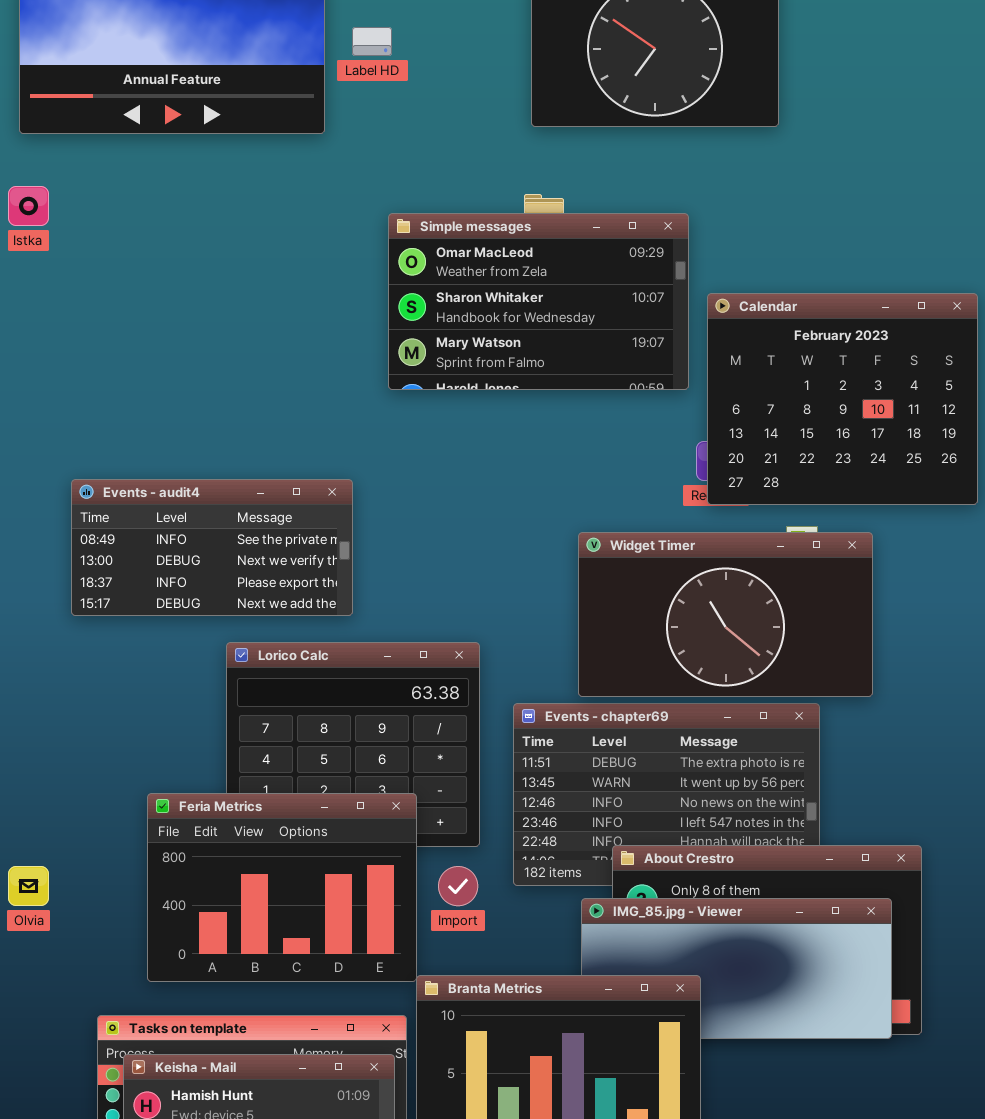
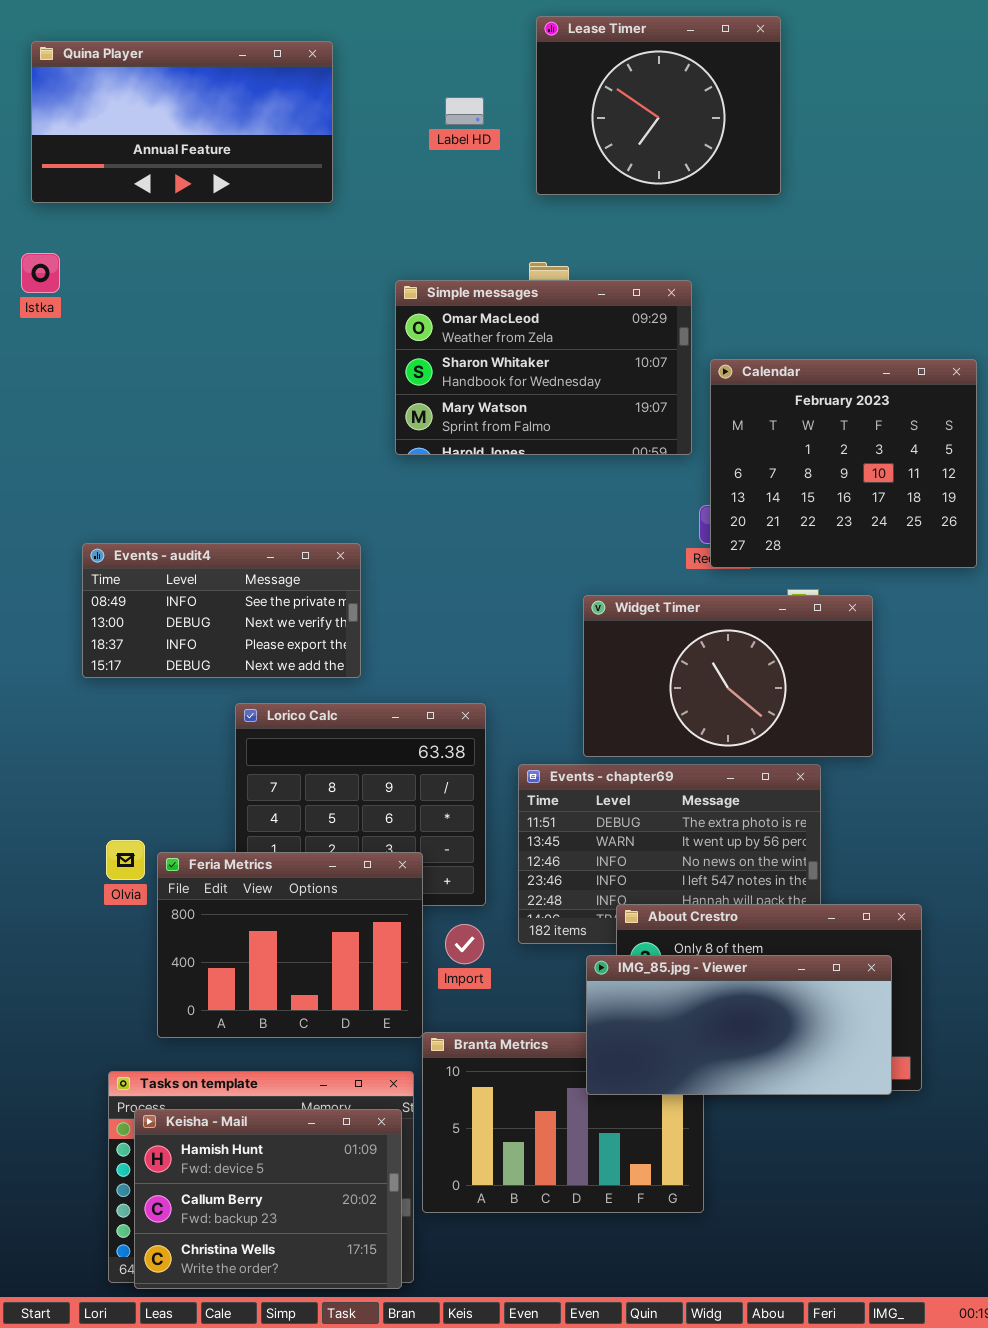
Label HD: [352,27,392,56] -> [445,97,484,125], moved
Olvia: [8,866,49,906] -> [106,840,145,880], moved
IMG_85.jpg - Viewer: [581,898,892,1039] -> [586,955,892,1095], raised

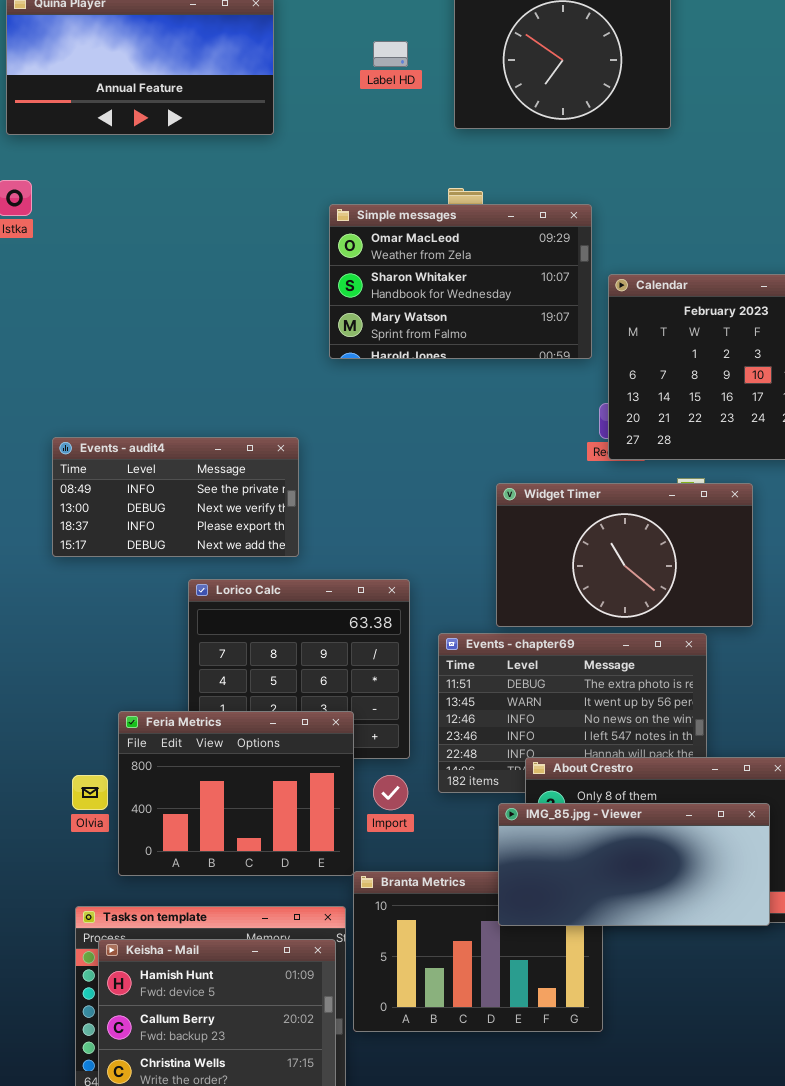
Olvia: [106,840,145,880] -> [72,775,108,810], moved

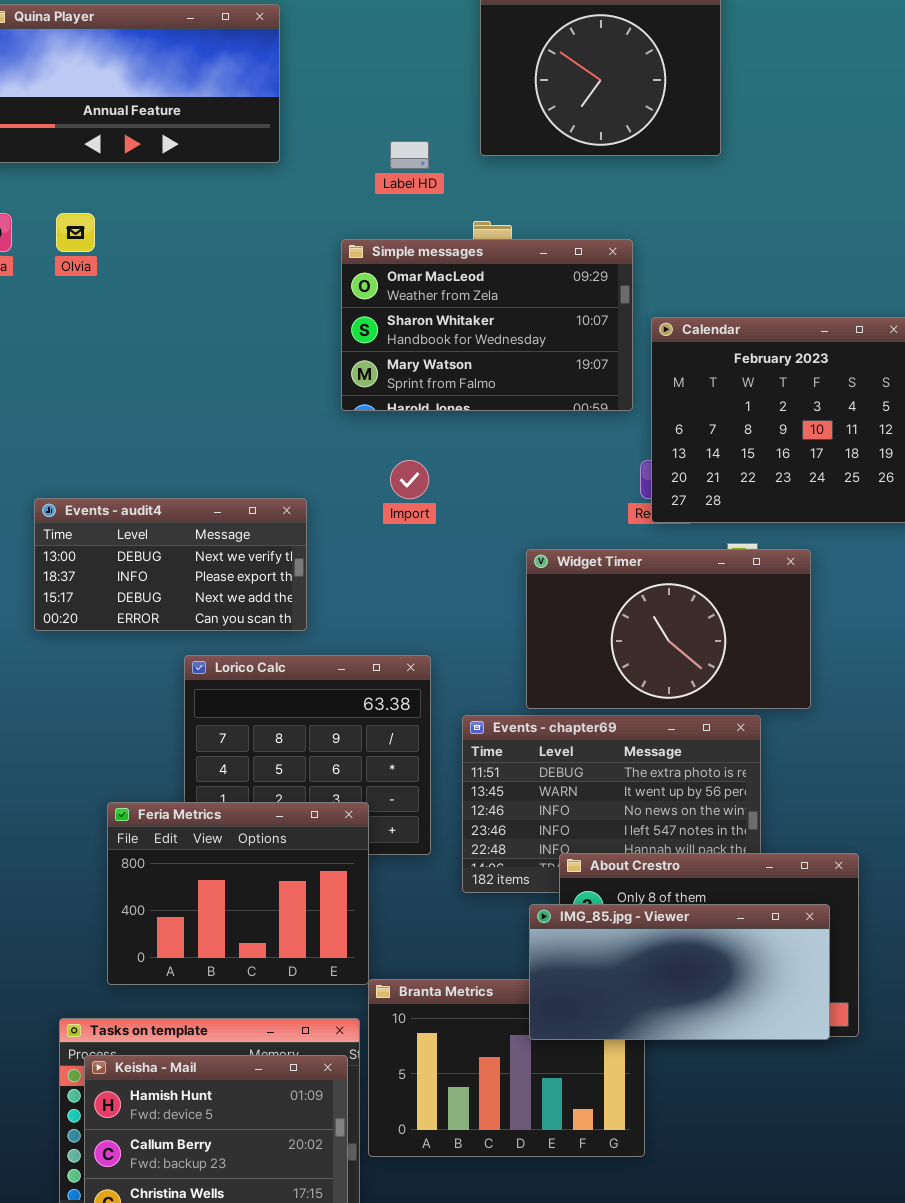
Label HD: [373,41,408,67] -> [390,141,429,169], moved
Events - audit4: [52,437,299,557] -> [34,498,307,631], scrolled down 1 row
Olvia: [72,775,108,810] -> [56,213,95,252], moved
Import: [373,775,408,810] -> [390,460,429,499], moved

